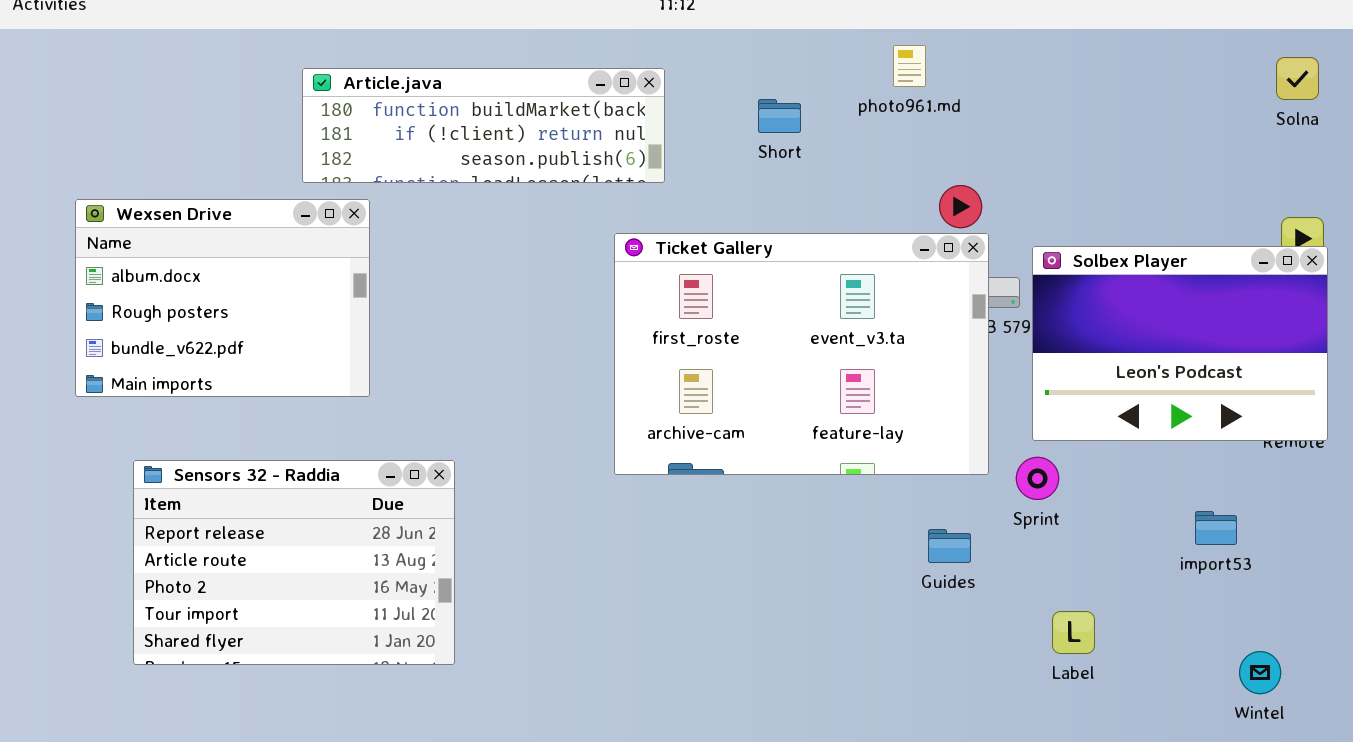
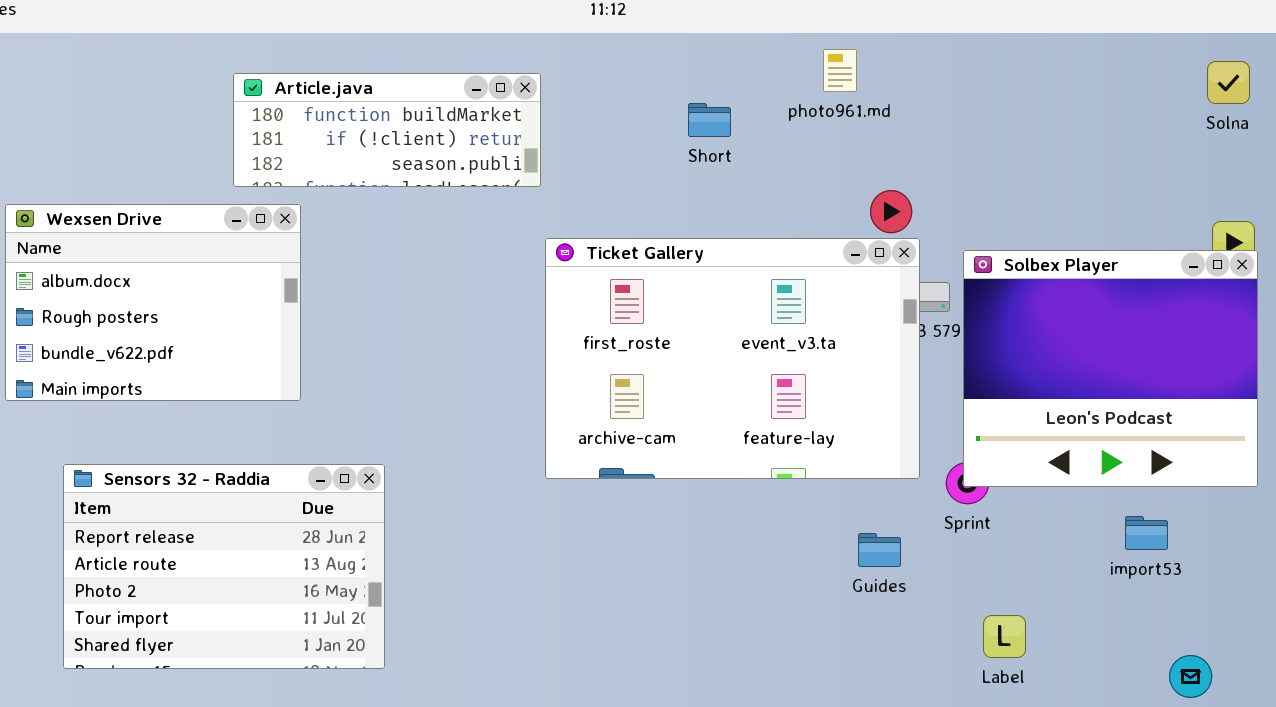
Article.java: [302,68,665,183] -> [233,73,541,187], resized
Solbex Player: [1032,246,1328,441] -> [963,250,1258,487], resized

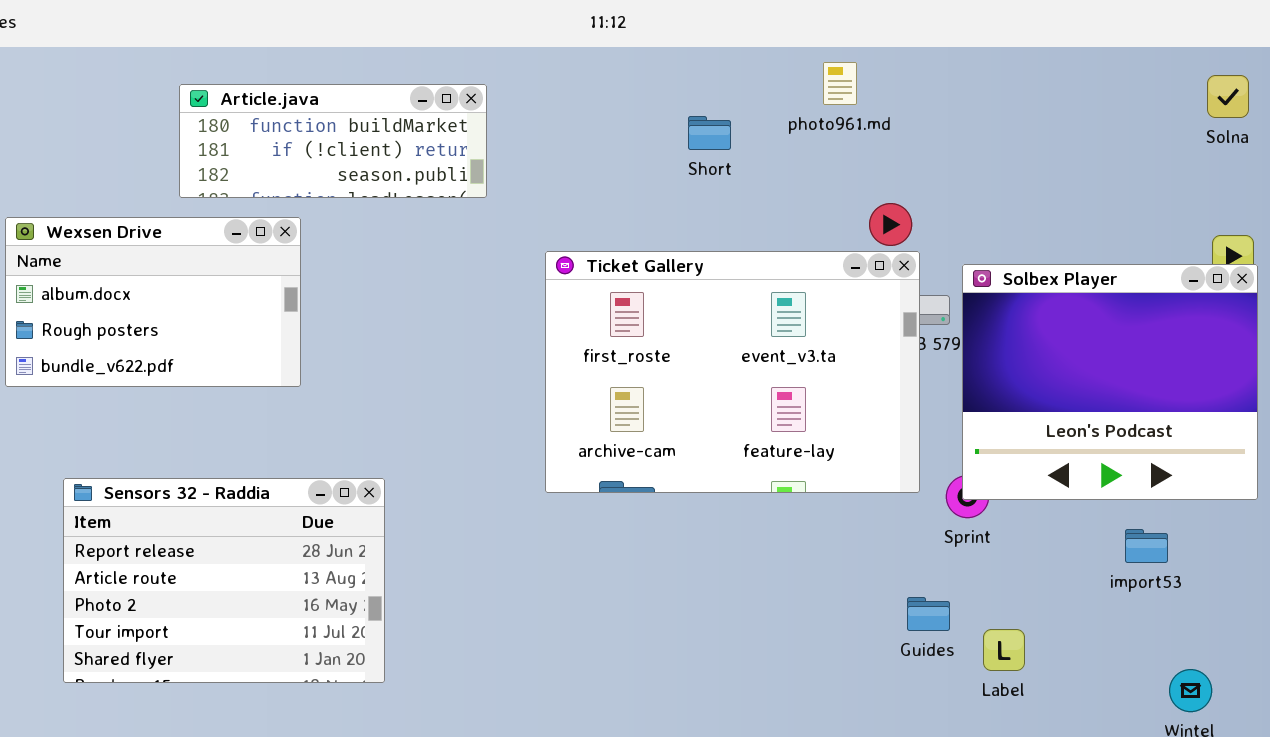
Article.java: [233,73,541,187] -> [179,84,487,198], moved
Wexsen Drive: [5,204,301,401] -> [5,217,301,387], resized
Guides: [858,533,901,567] -> [907,597,950,631], moved

